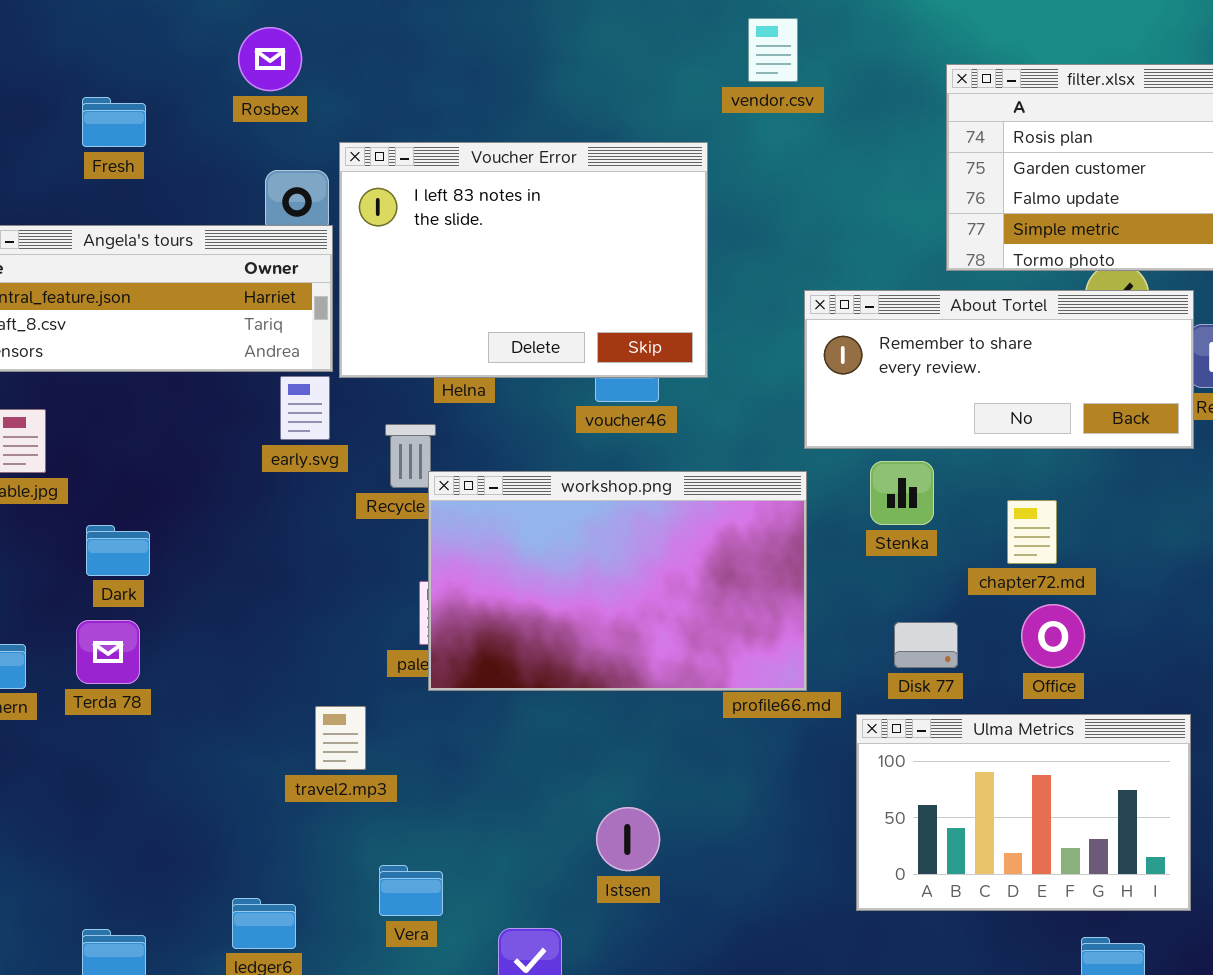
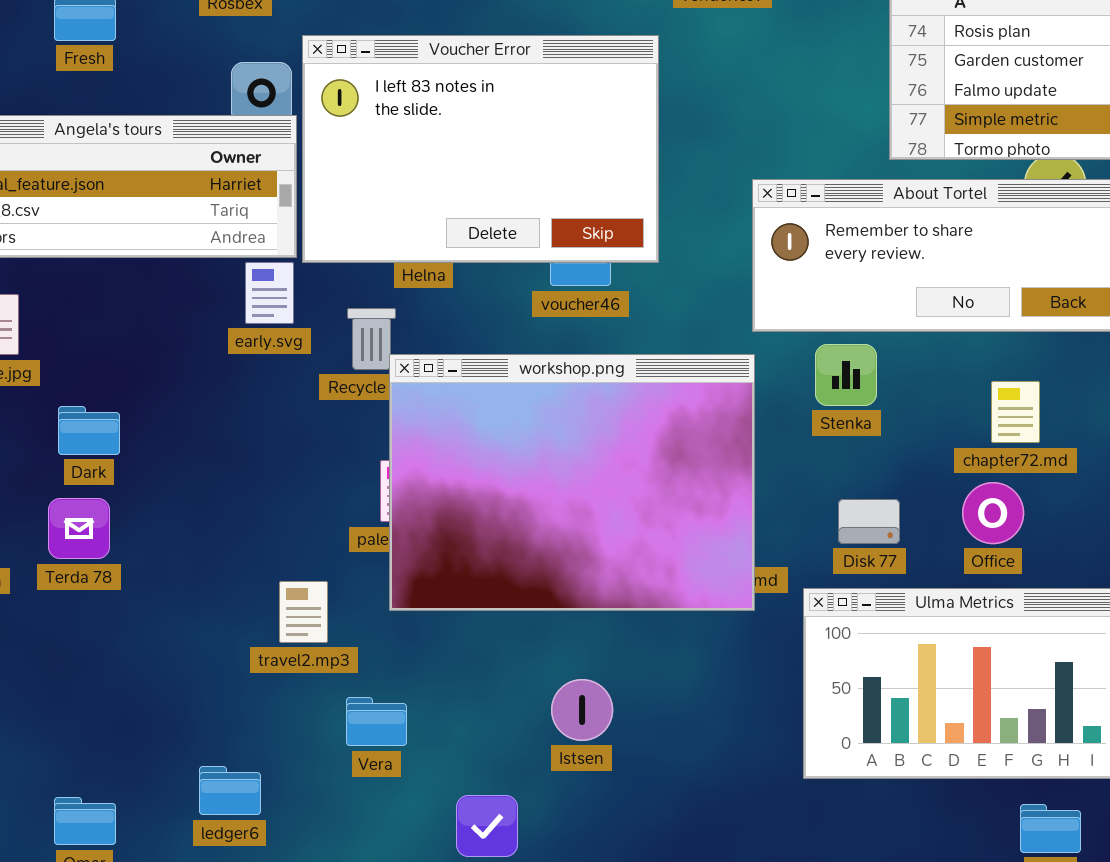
workshop.png: [428,471,807,691] -> [389,354,755,611], resized
chapter72.md: [1007,500,1057,564] -> [991,381,1040,443], moved
Vera: [379,865,443,916] -> [346,697,407,746], moved

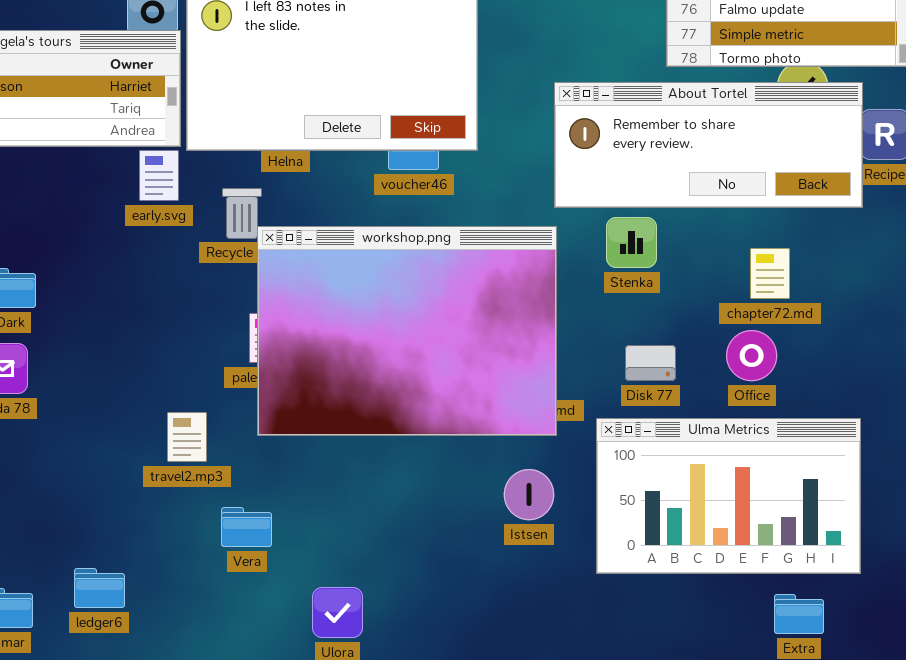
Istsen: [551,679,613,741] -> [504,469,554,520], moved
ledger6: [199,766,261,815] -> [74,568,125,608], moved

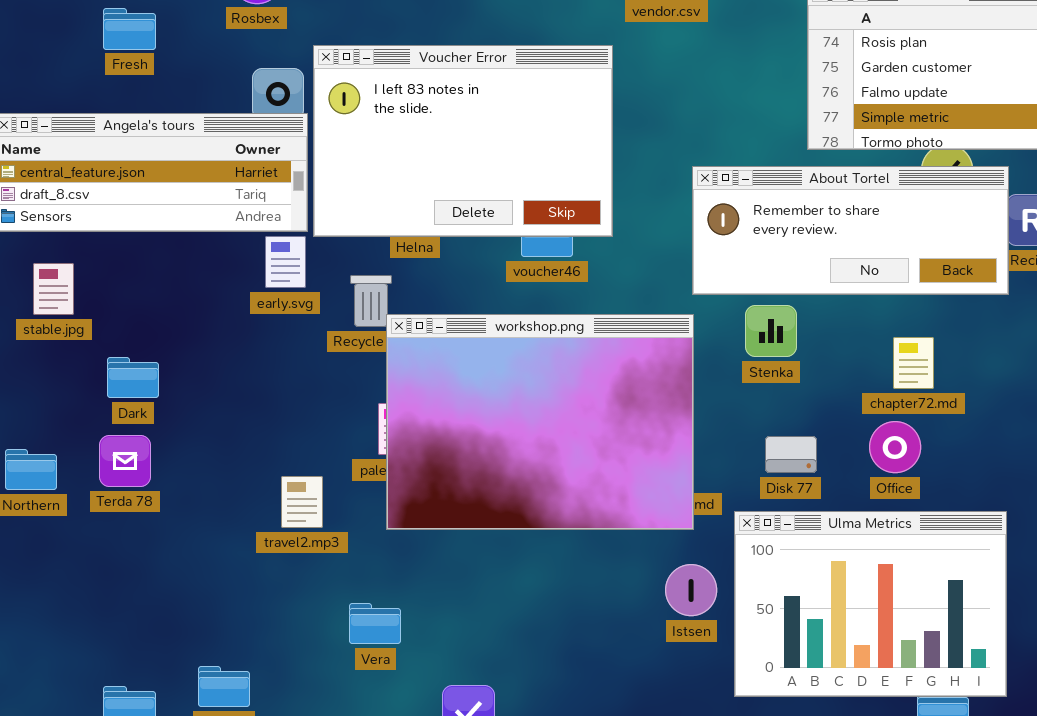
travel2.mp3: [167,412,207,462] -> [281,476,323,528], moved
Ulma Metrics: [596,418,861,574] -> [734,511,1007,697], resized
Istsen: [504,469,554,520] -> [665,564,717,616], moved

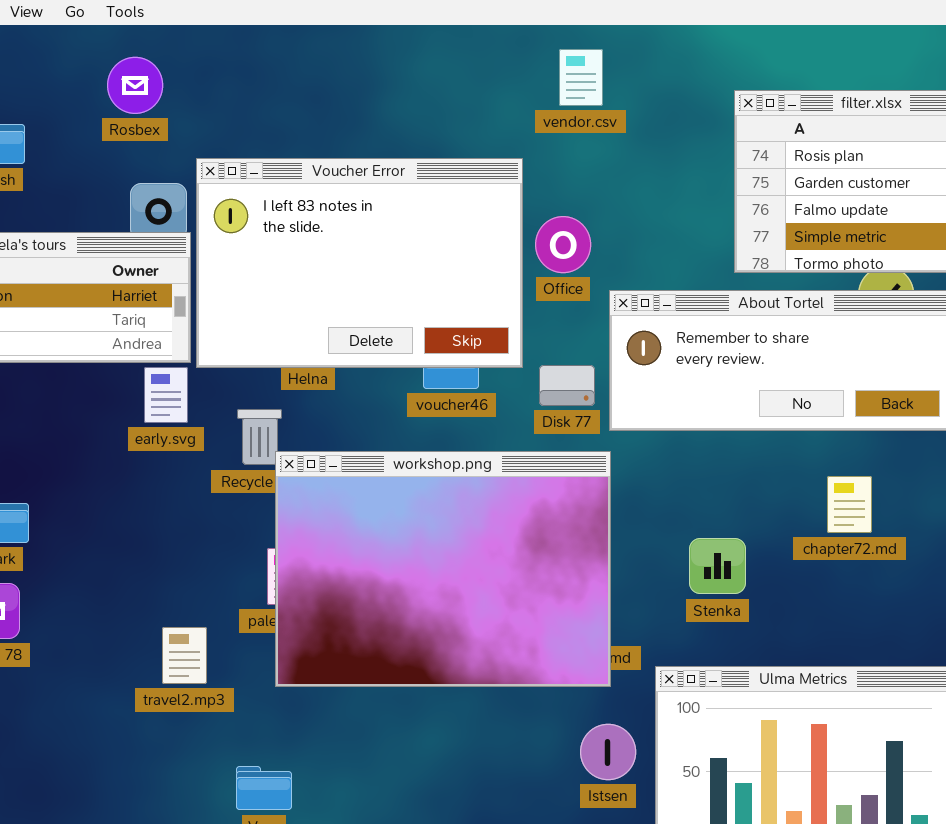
Stenka: [745,305,797,357] -> [689,538,746,594], moved
Office: [869,421,921,473] -> [535,216,591,273], moved
Disk 77: [765,436,817,473] -> [539,365,595,406], moved

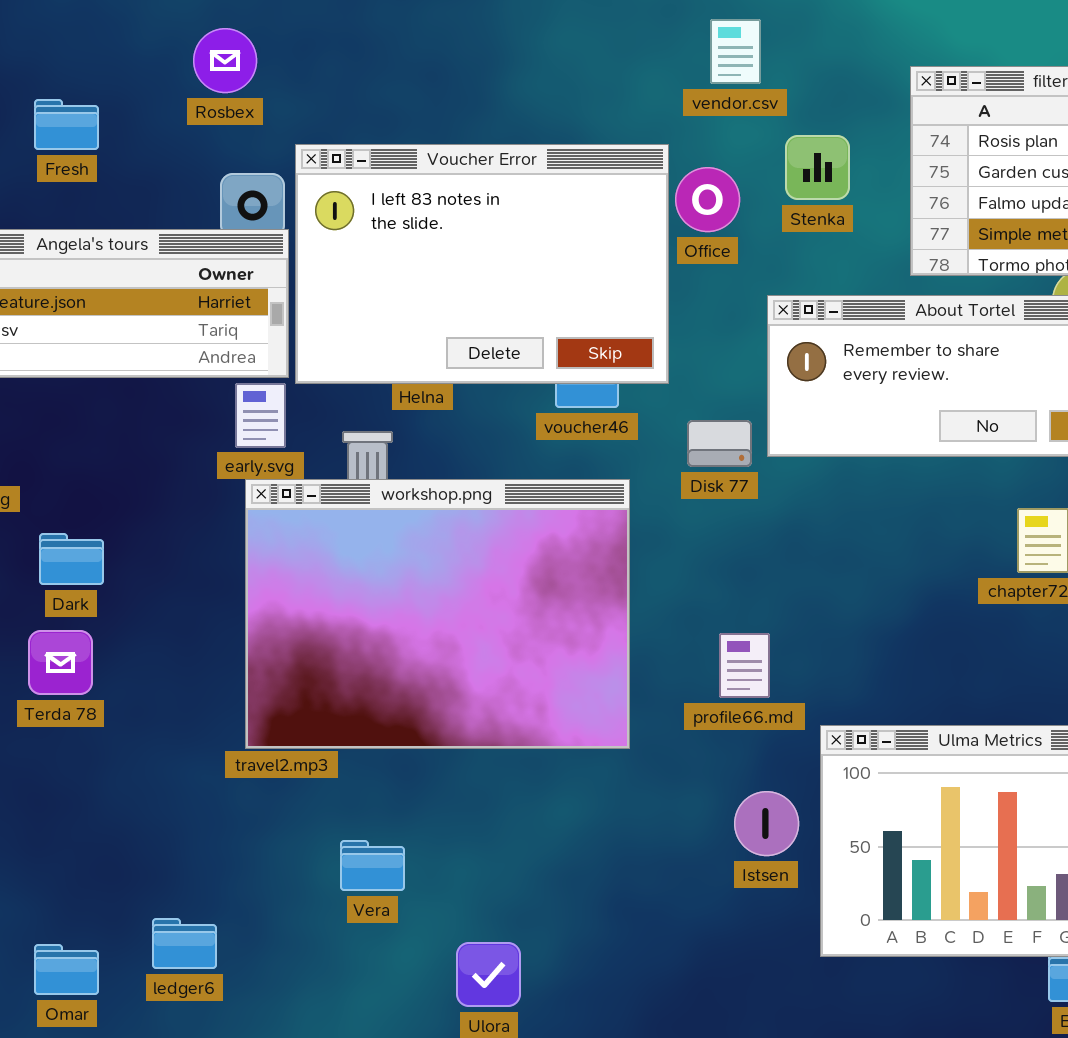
Office: [535,216,591,273] -> [675,167,740,232], moved
Disk 77: [539,365,595,406] -> [687,420,752,467], moved
workshop.png: [275,451,611,687] -> [245,479,630,749], moved
Stenka: [689,538,746,594] -> [785,135,850,200], moved

